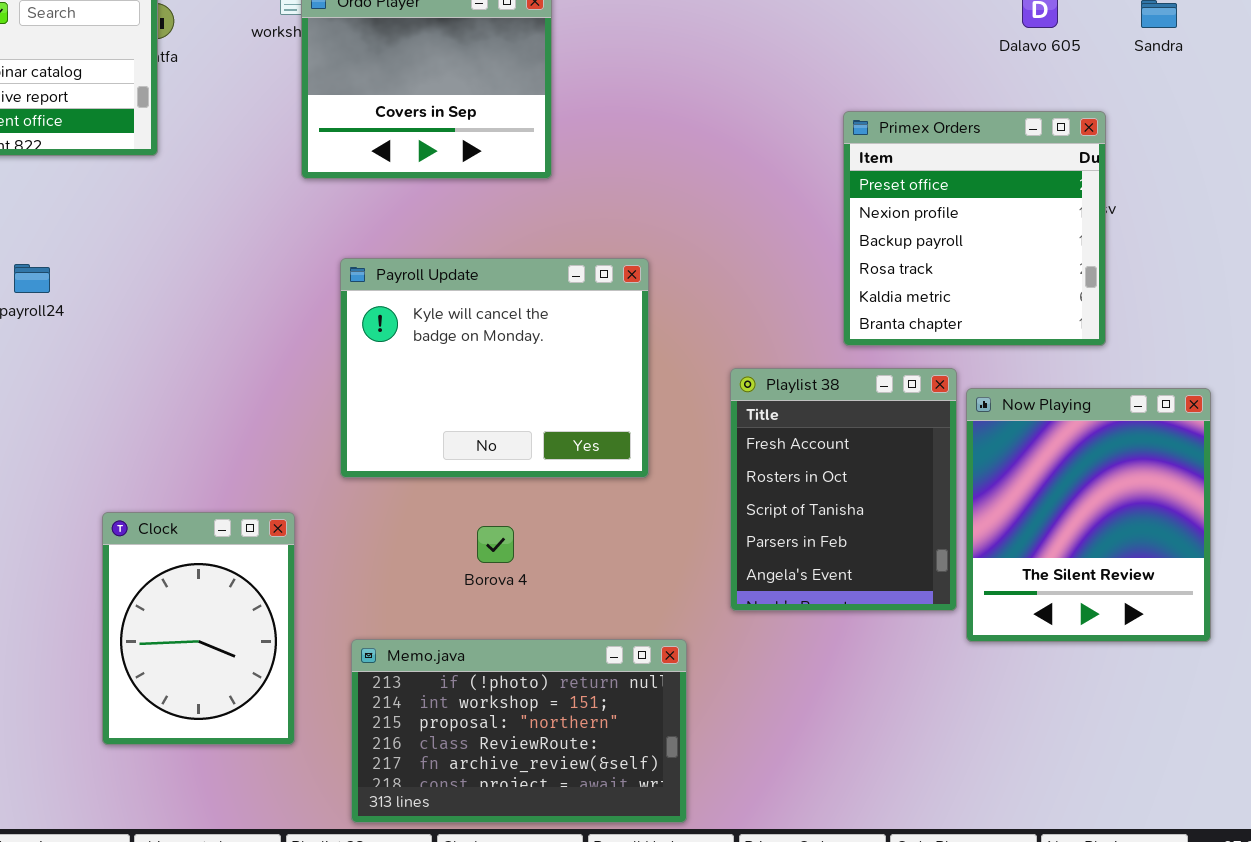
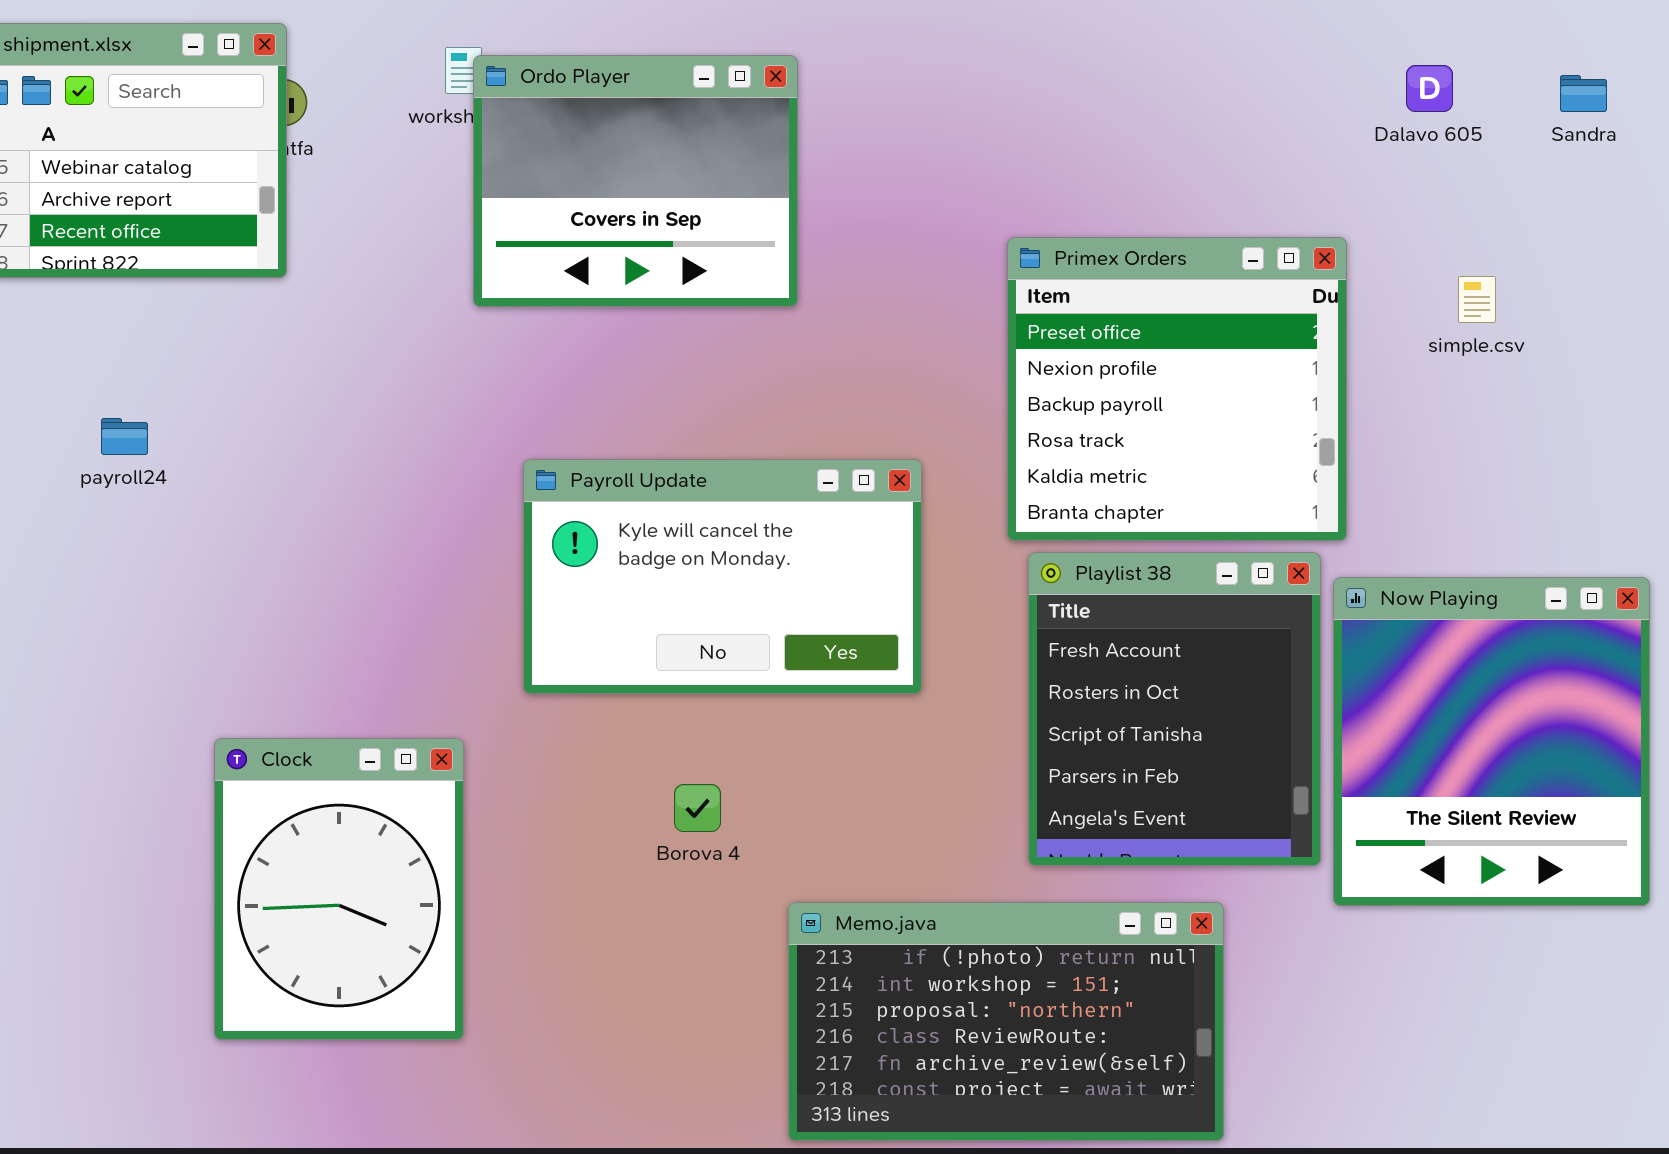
Primex Orders: [843,111,1106,346] -> [1007,237,1347,541], moved
Payroll Update: [340,258,649,478] -> [523,459,922,694], resized
Borova 4: [477,526,514,563] -> [674,784,721,832], moved
Memo.java: [351,639,687,823] -> [788,902,1224,1141], moved

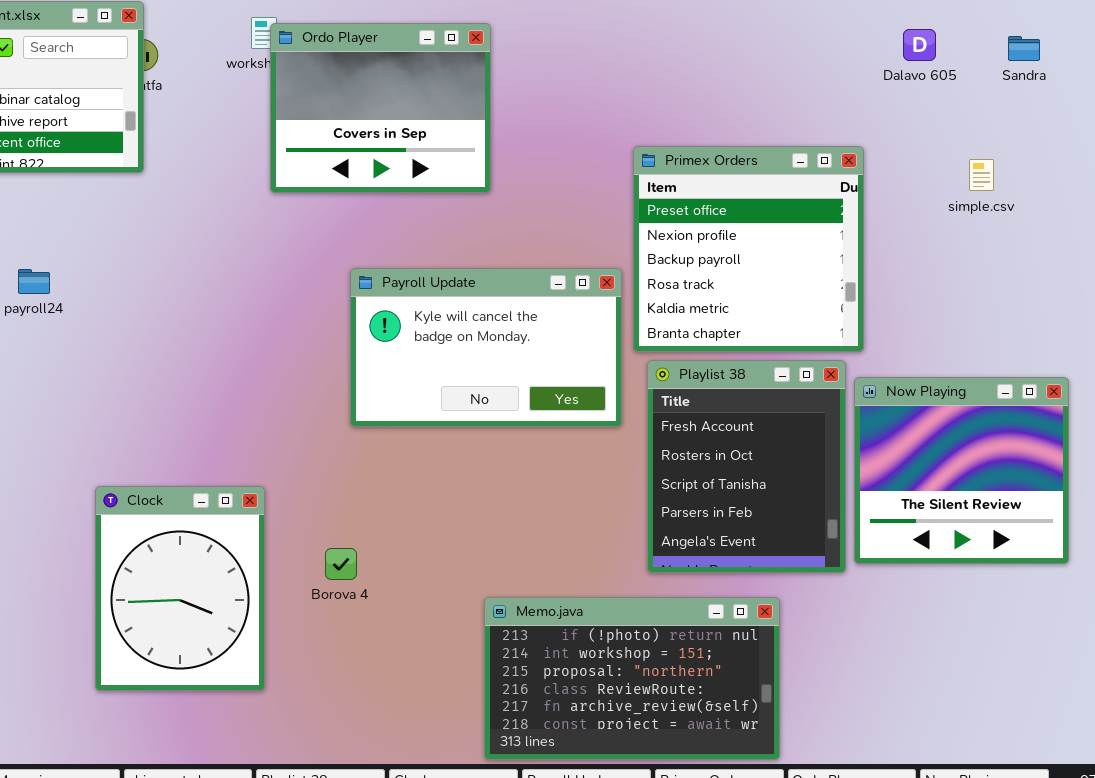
simple.csv: [1458,276,1496,323] -> [969,159,994,191], moved
Payroll Update: [523,459,922,694] -> [350,268,622,427], moved
Now Playing: [1333,577,1650,906] -> [854,377,1069,564], resized
Borova 4: [674,784,721,832] -> [325,548,357,580], moved

